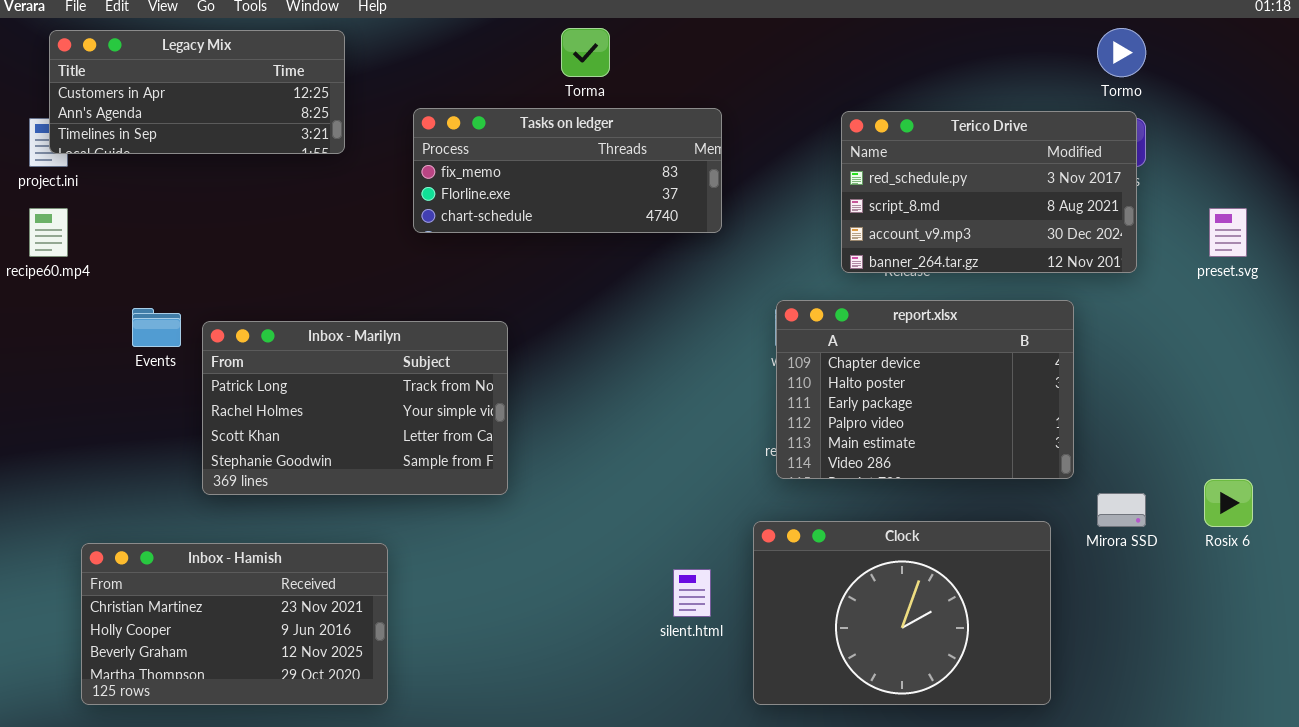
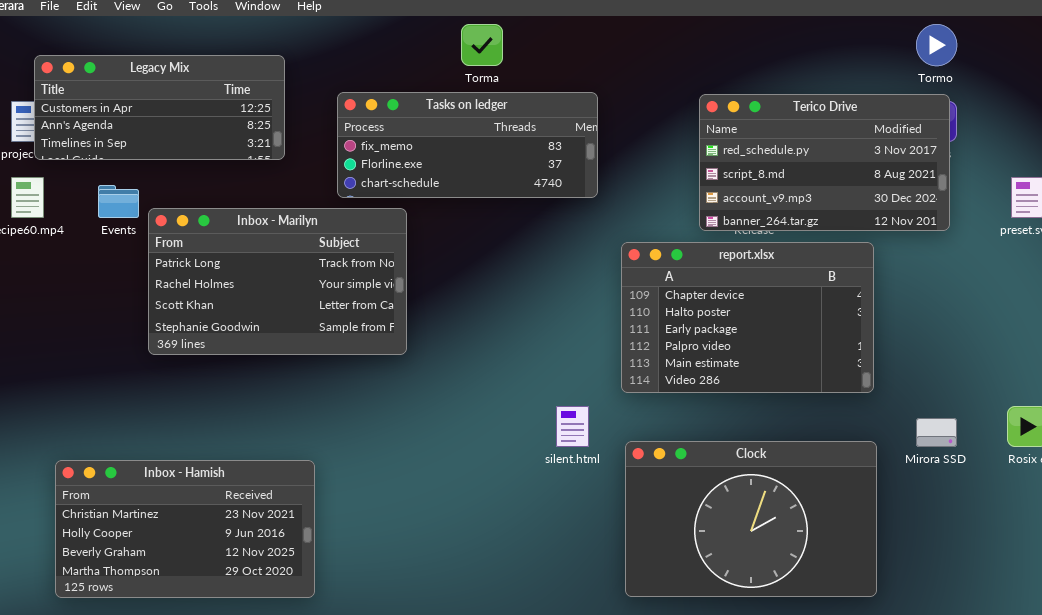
Legacy Mix: [49,30,345,154] -> [34,55,285,160], moved
report.xlsx: [776,300,1074,479] -> [621,242,874,393], moved
Events: [132,308,181,347] -> [98,185,139,218], moved
Inbox - Marilyn: [202,321,508,495] -> [148,208,407,355], moved
silent.html: [673,569,711,617] -> [556,406,589,447], moved

